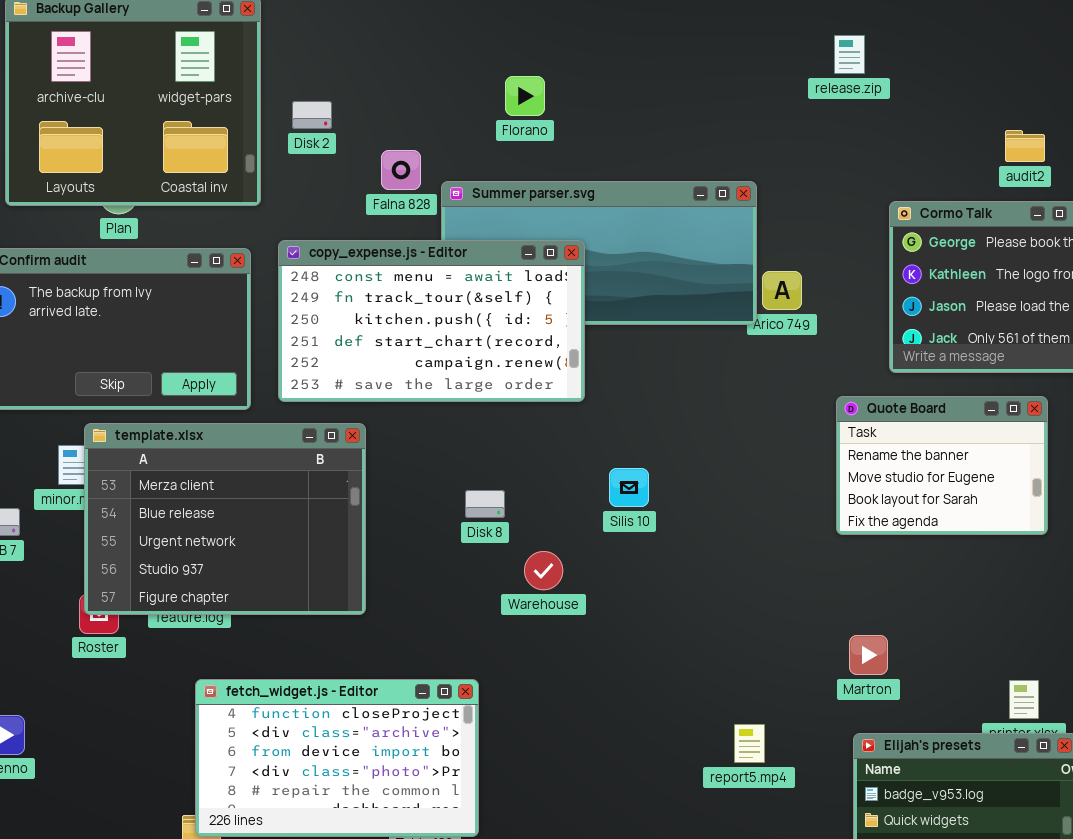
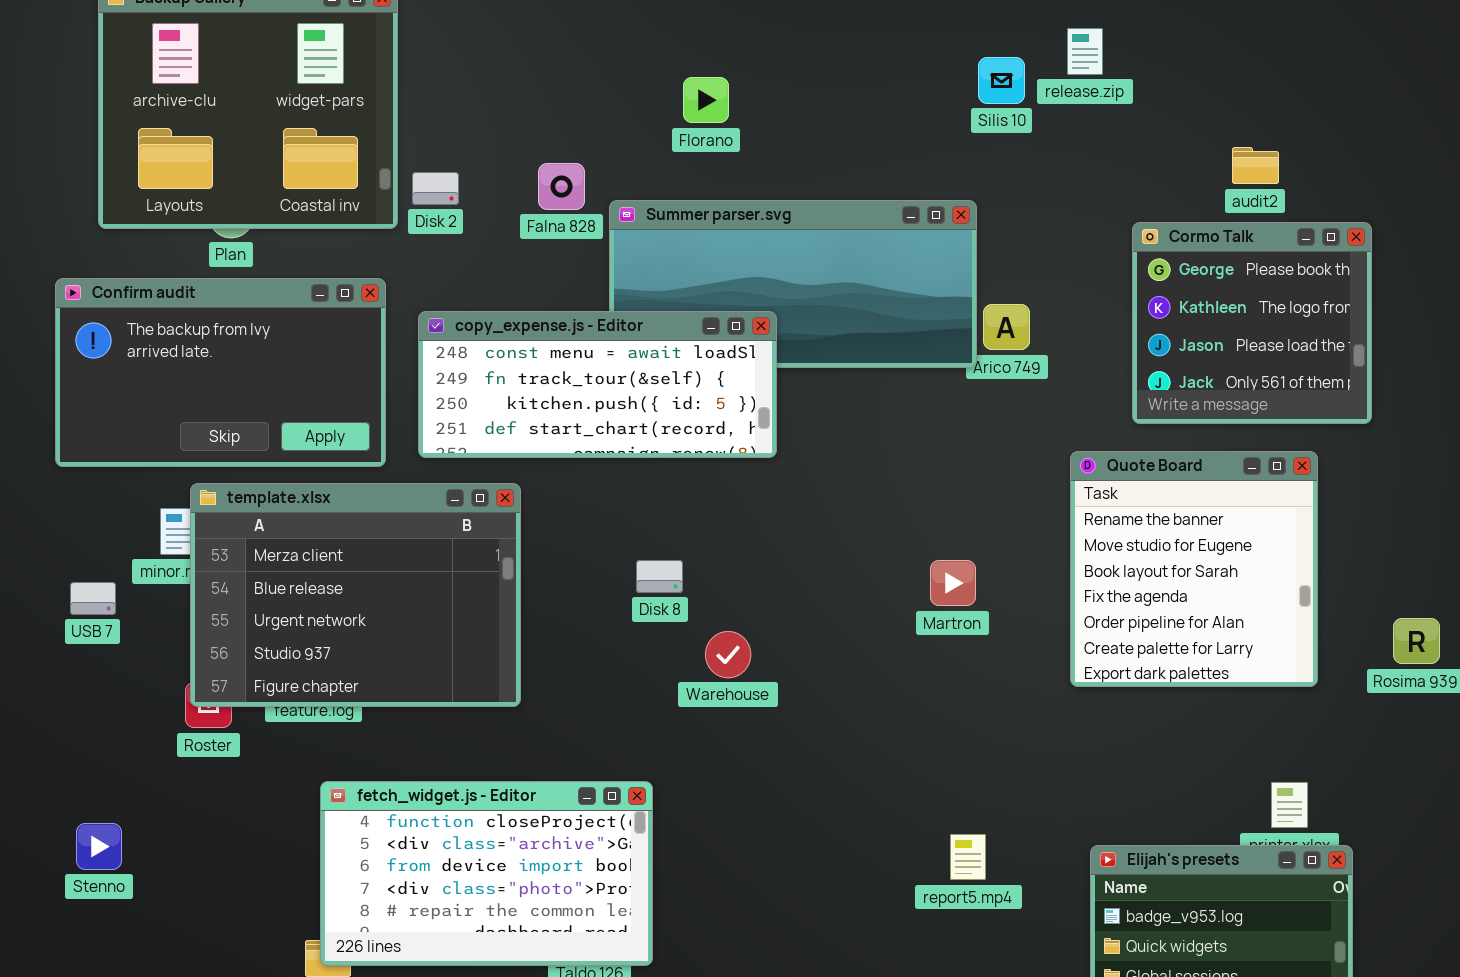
Disk 2: [292,101,332,129] -> [412,172,459,205], moved
audit2: [1005,130,1045,162] -> [1232,147,1279,184], moved
copy_expense.js - Editor: [278,240,585,402] -> [418,311,777,458], resized
Quote Board: [836,396,1048,535] -> [1070,451,1318,687], resized
Silis 10: [609,468,649,507] -> [978,57,1025,104], moved
Martron: [849,635,888,675] -> [930,560,976,606], moved

